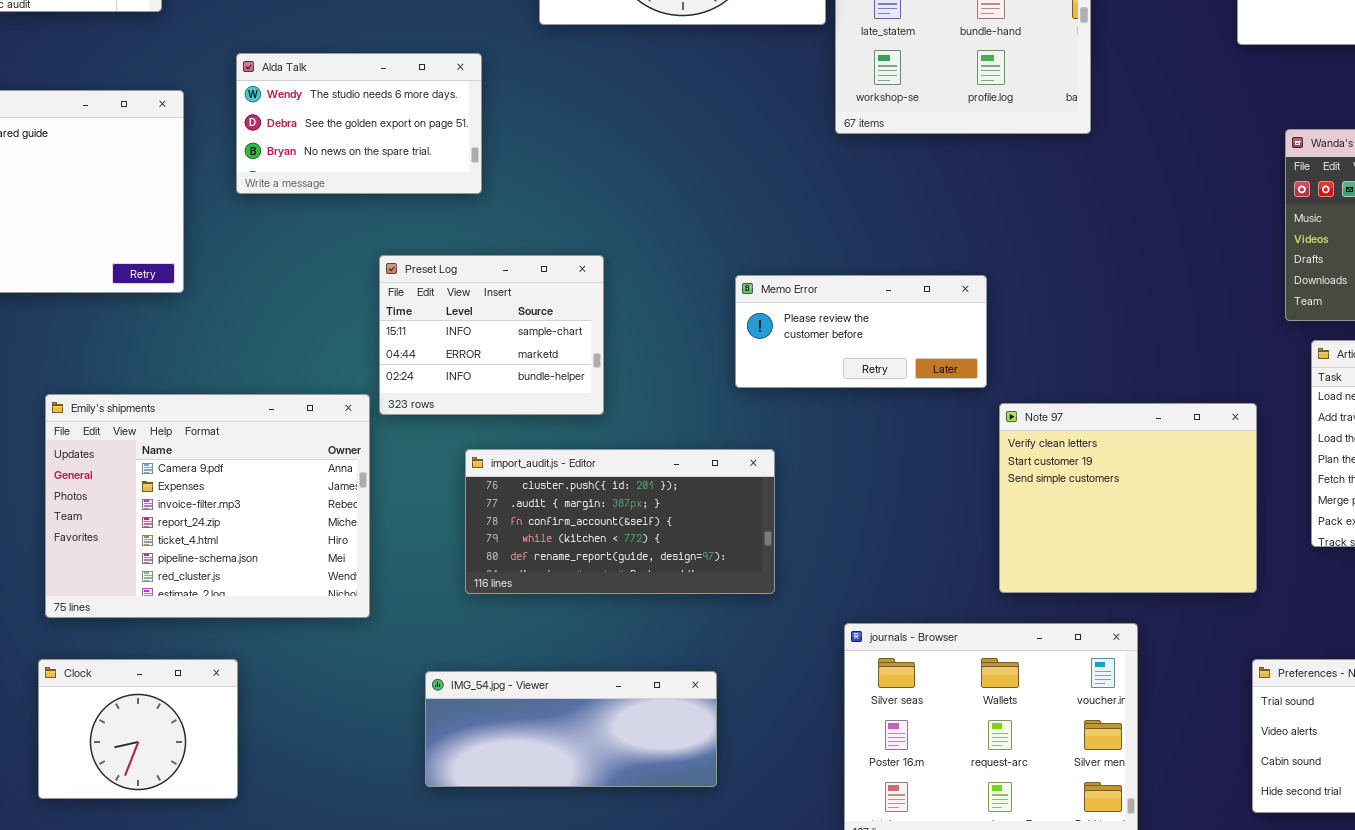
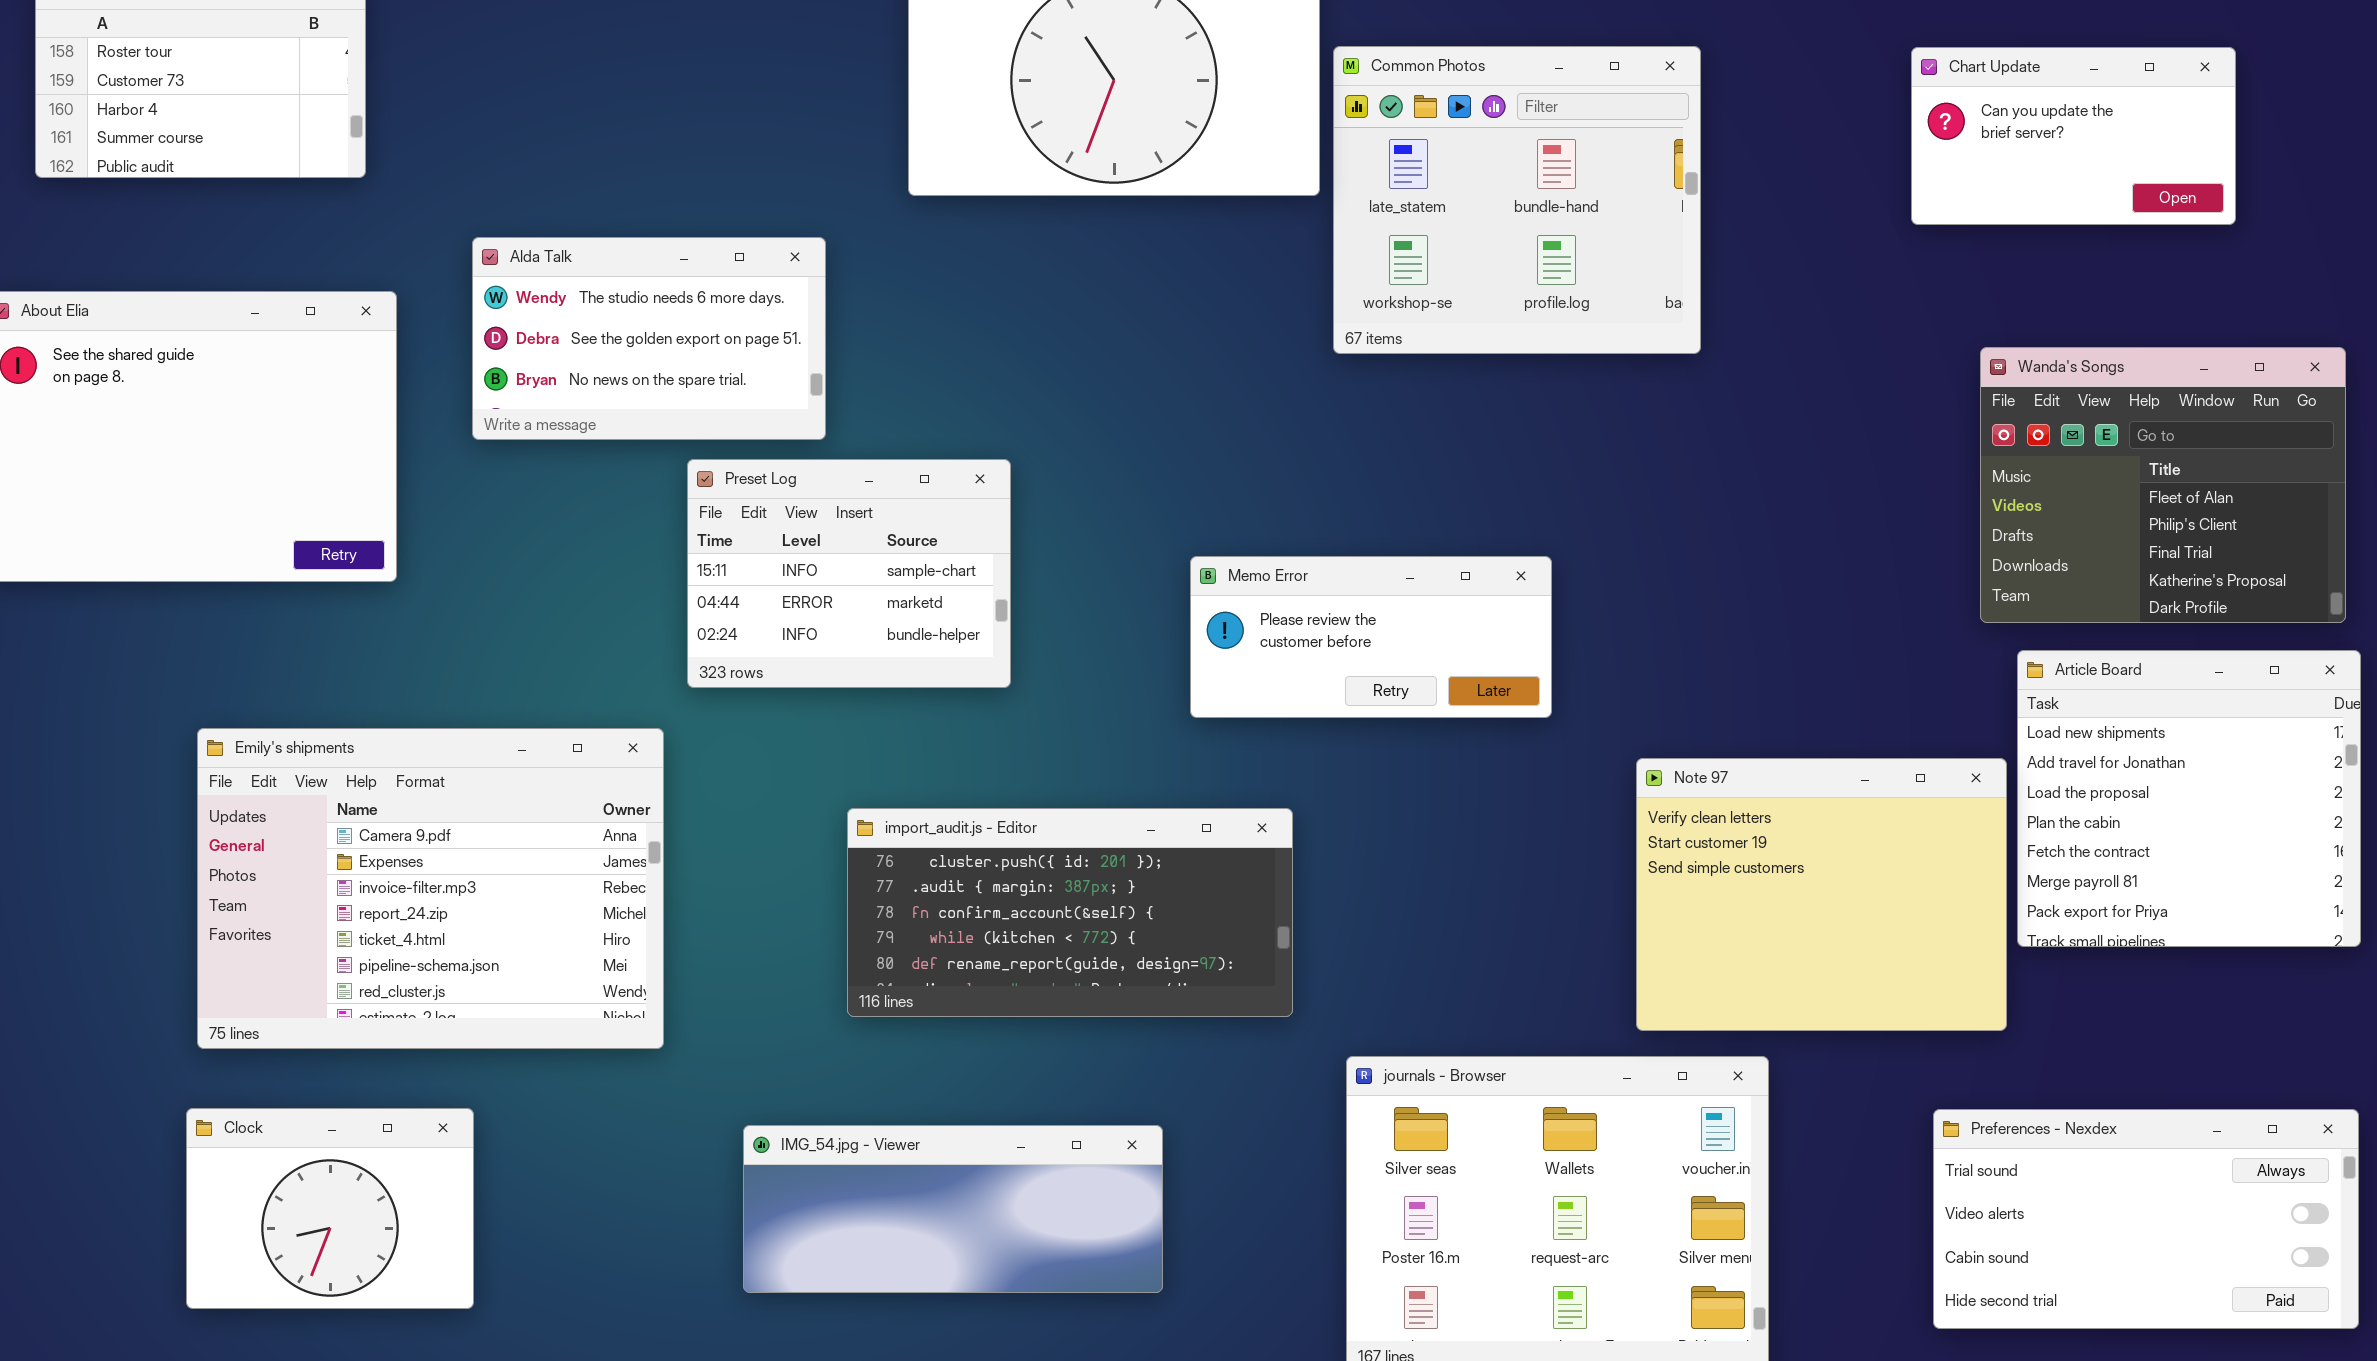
Preset Log: [379,255,604,415] -> [687,459,1011,688], moved
Note 97: [999,403,1257,593] -> [1636,758,2007,1031], moved
import_audit.js - Editor: [465,449,775,594] -> [847,808,1293,1017], moved

